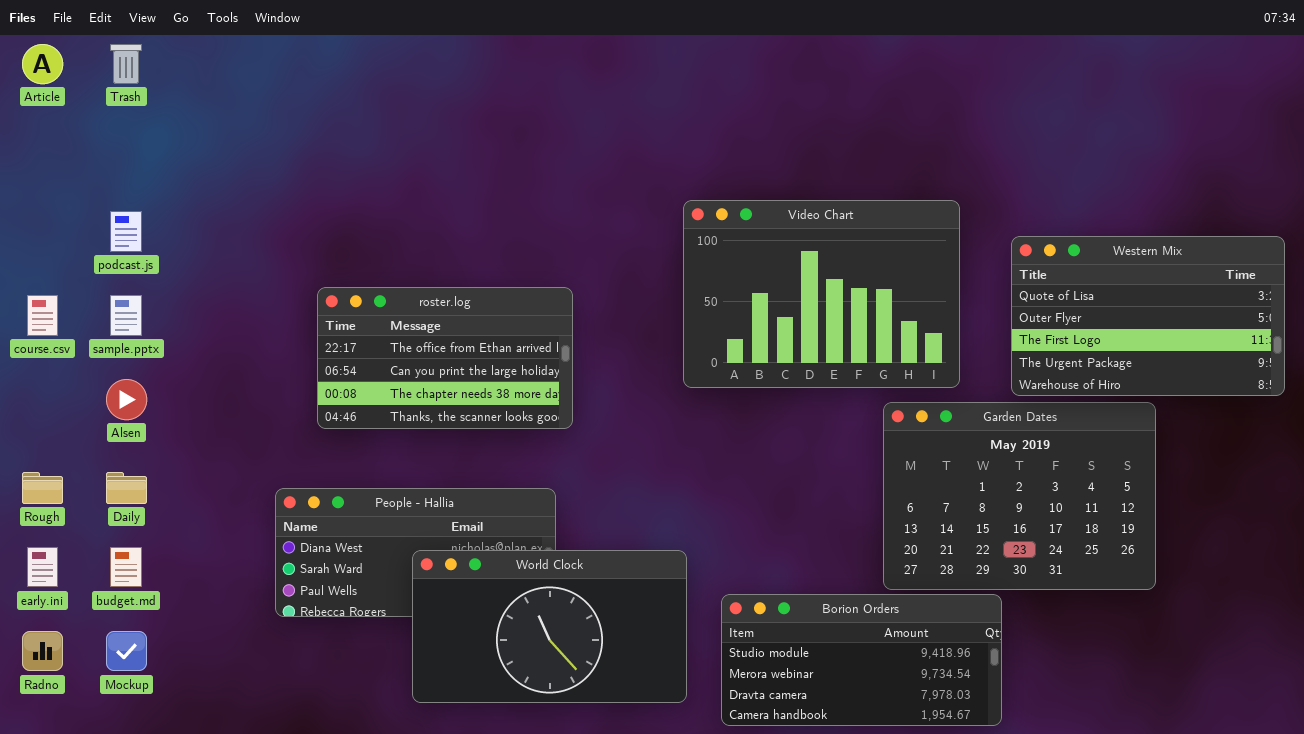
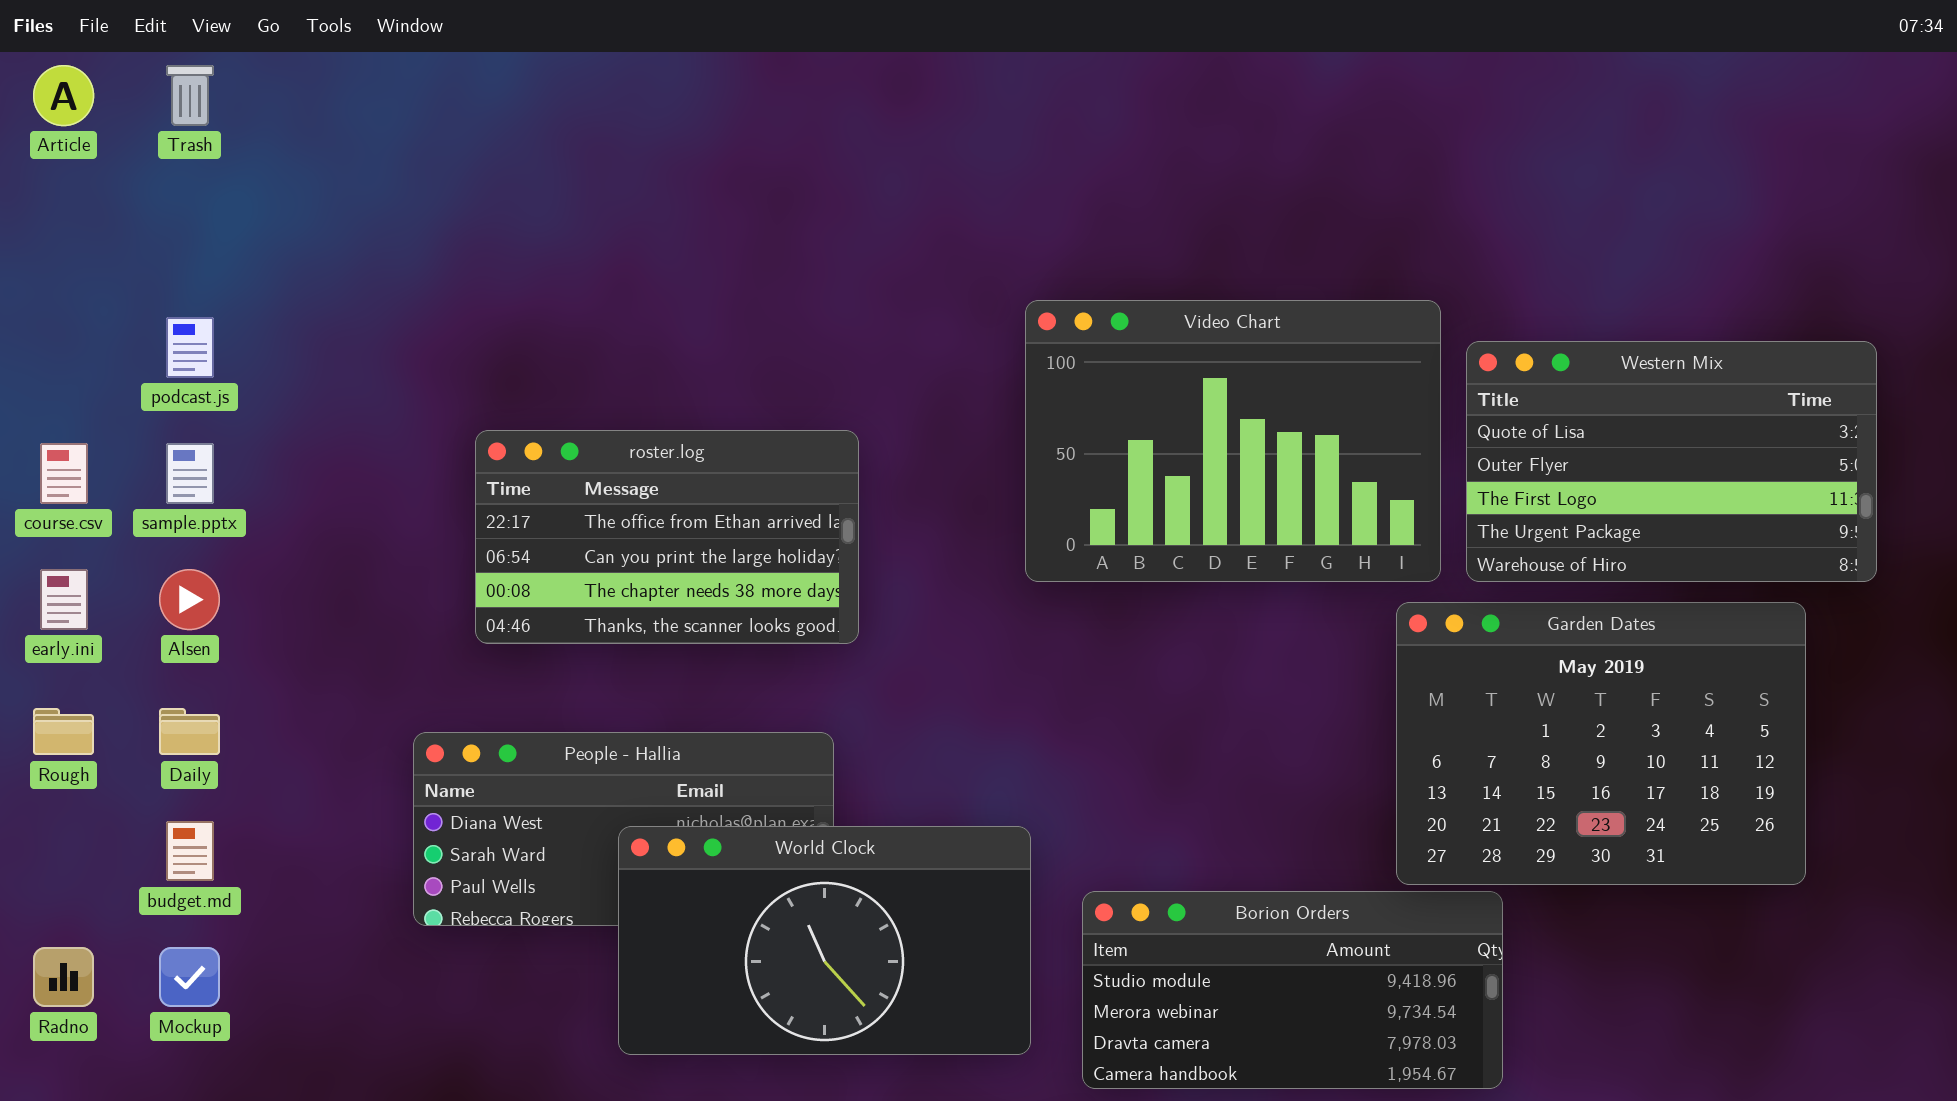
Western Mix: [1011,236,1285,396] -> [1466,341,1877,582], moved
Garden Dates: [883,402,1156,590] -> [1396,602,1806,885], moved
early.ini: [27,547,58,587] -> [40,569,88,630], moved

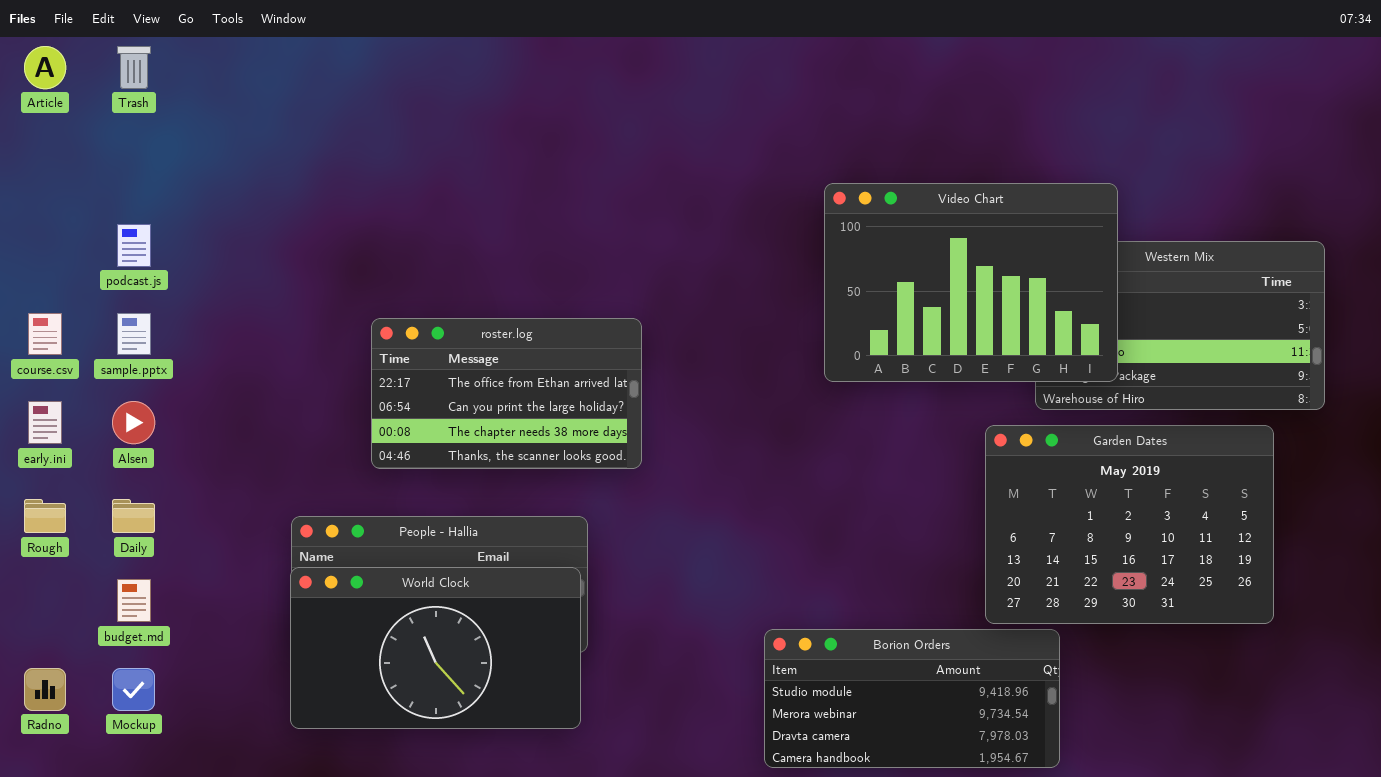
Video Chart: [1025,300,1441,582] -> [824,183,1118,382], moved
roster.log: [475,430,859,644] -> [371,318,642,469], moved
World Clock: [618,826,1031,1055] -> [290,567,581,729], moved

